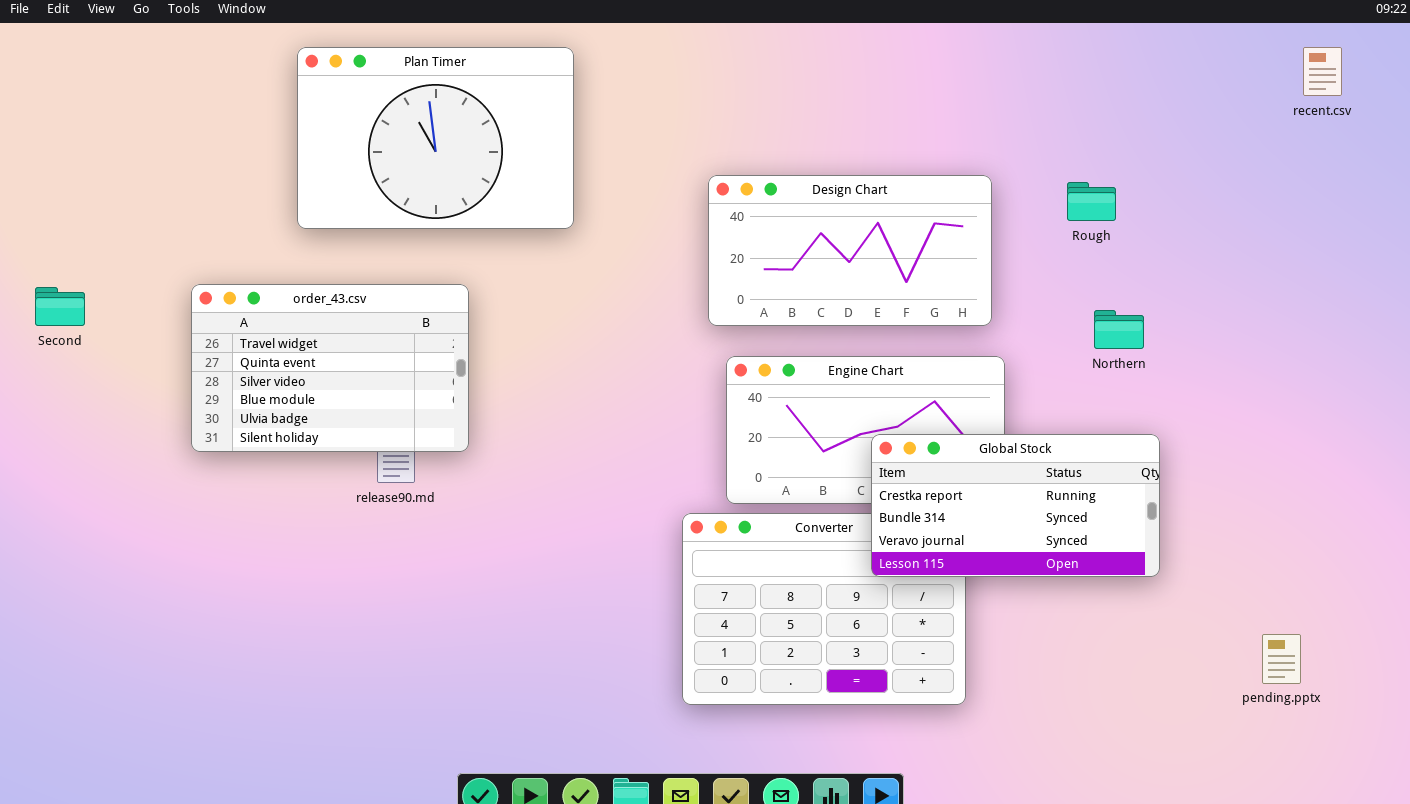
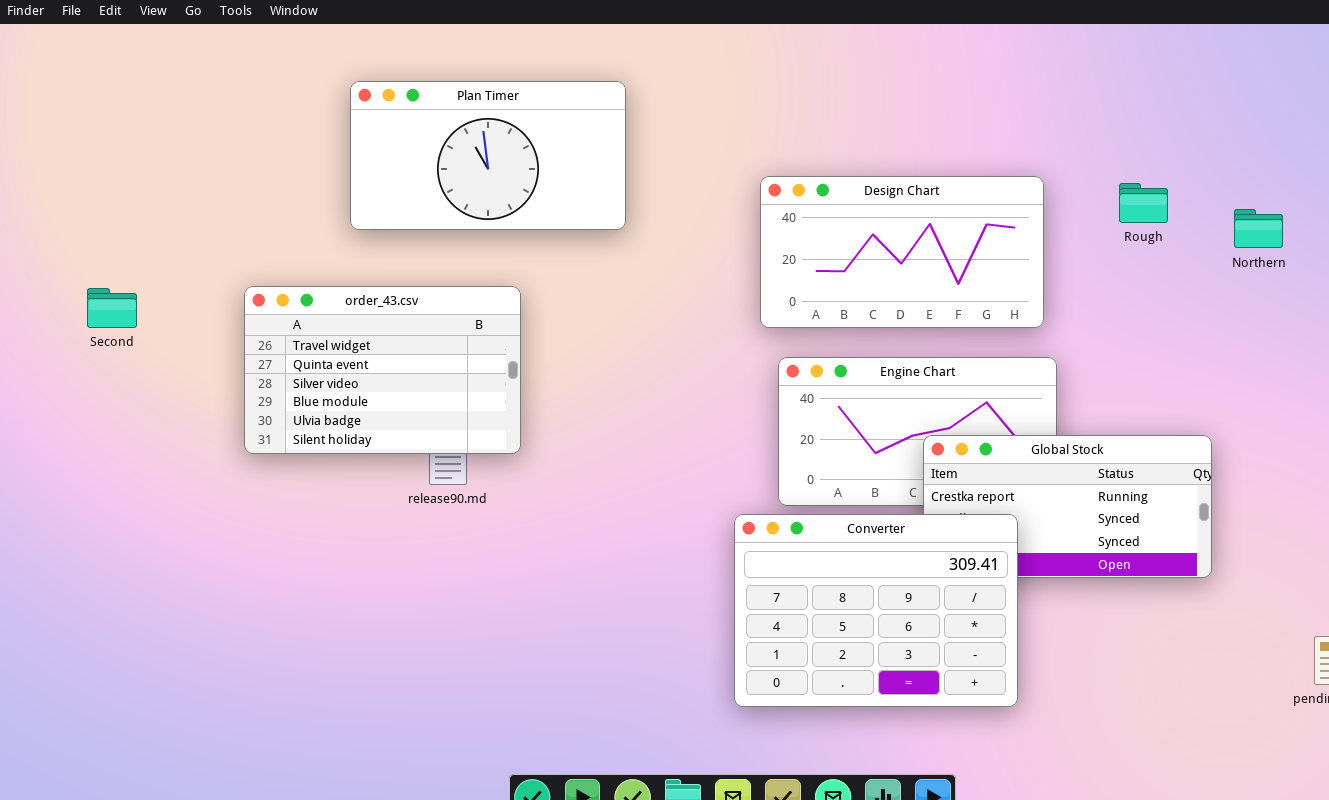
Plan Timer: [297,47,574,229] -> [350,81,626,230], resized
Northern: [1094,310,1144,349] -> [1234,209,1283,248], moved
Converter: [682,513,966,705] -> [734,514,1018,707], raised

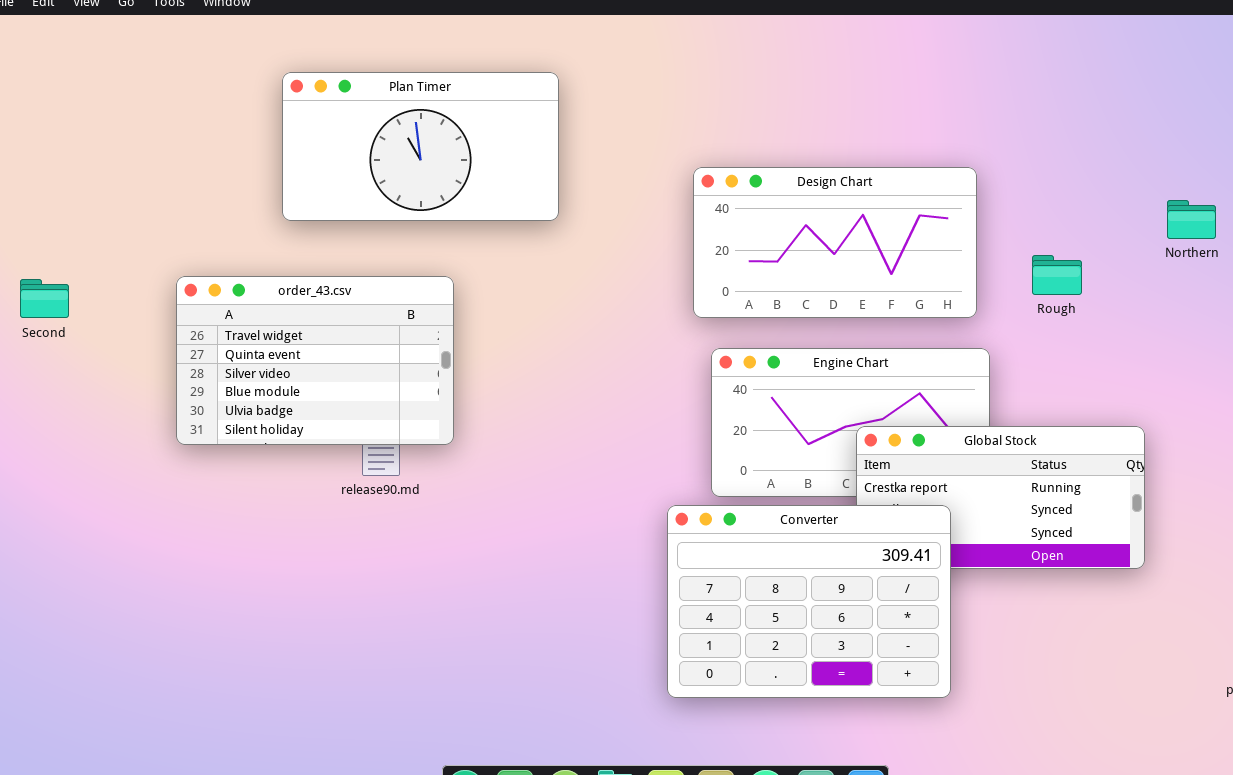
Rough: [1119,183,1168,223] -> [1032,255,1082,295], moved

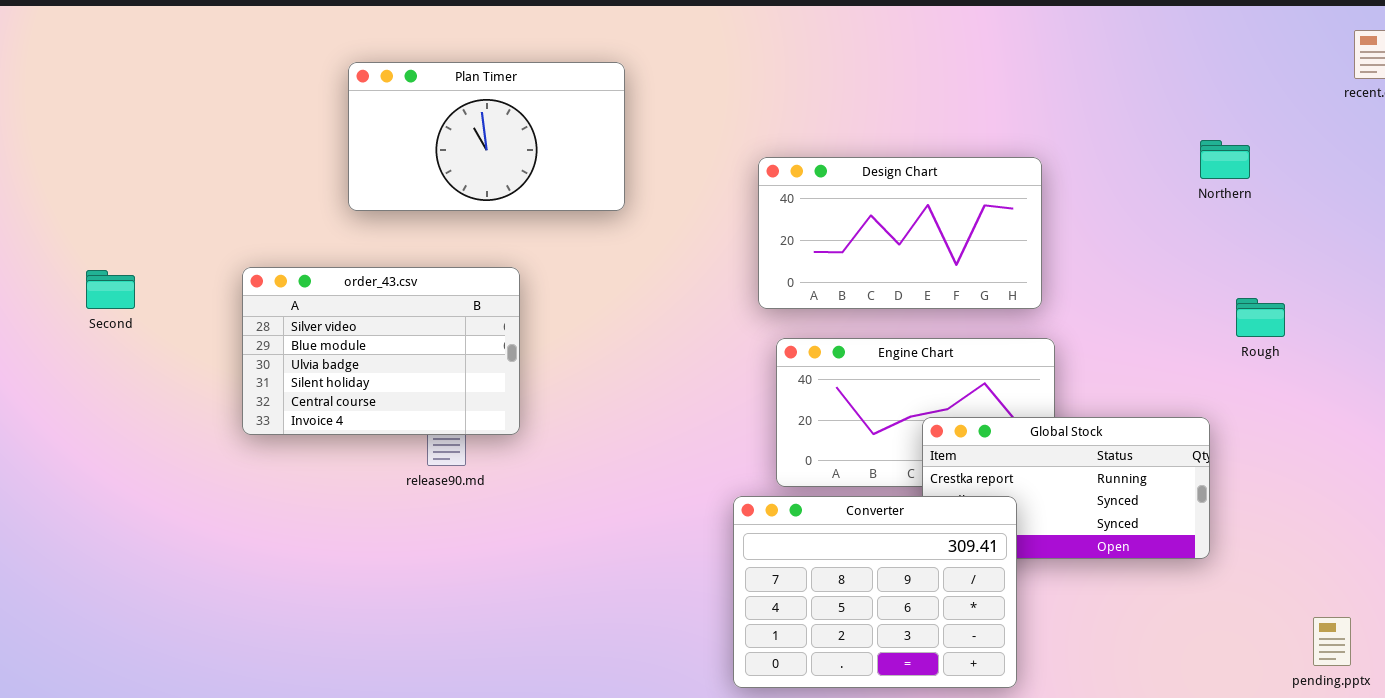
Northern: [1167,200,1216,239] -> [1200,140,1250,179], moved
Rough: [1032,255,1082,295] -> [1236,298,1285,337], moved
order_43.csv: [176,276,454,445] -> [242,267,520,435], scrolled down 2 rows

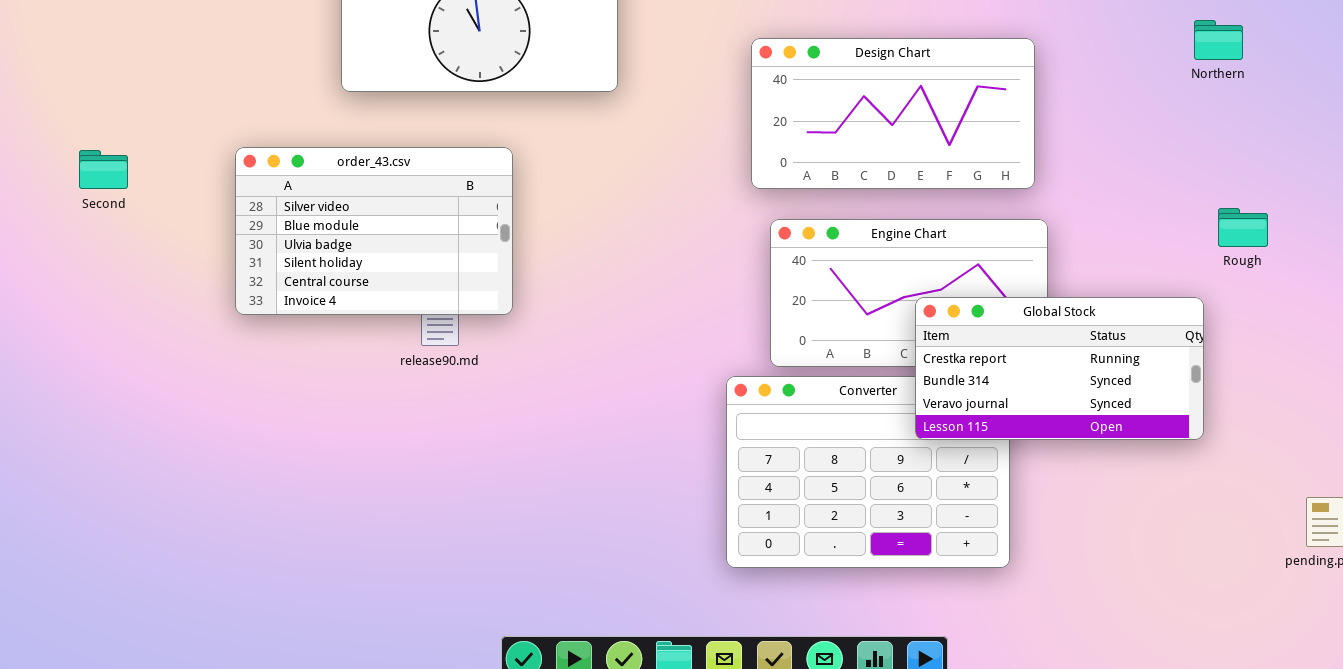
Rough: [1236,298,1285,337] -> [1218,208,1268,247], moved
Global Stock: [922,417,1210,559] -> [915,297,1204,440], raised

